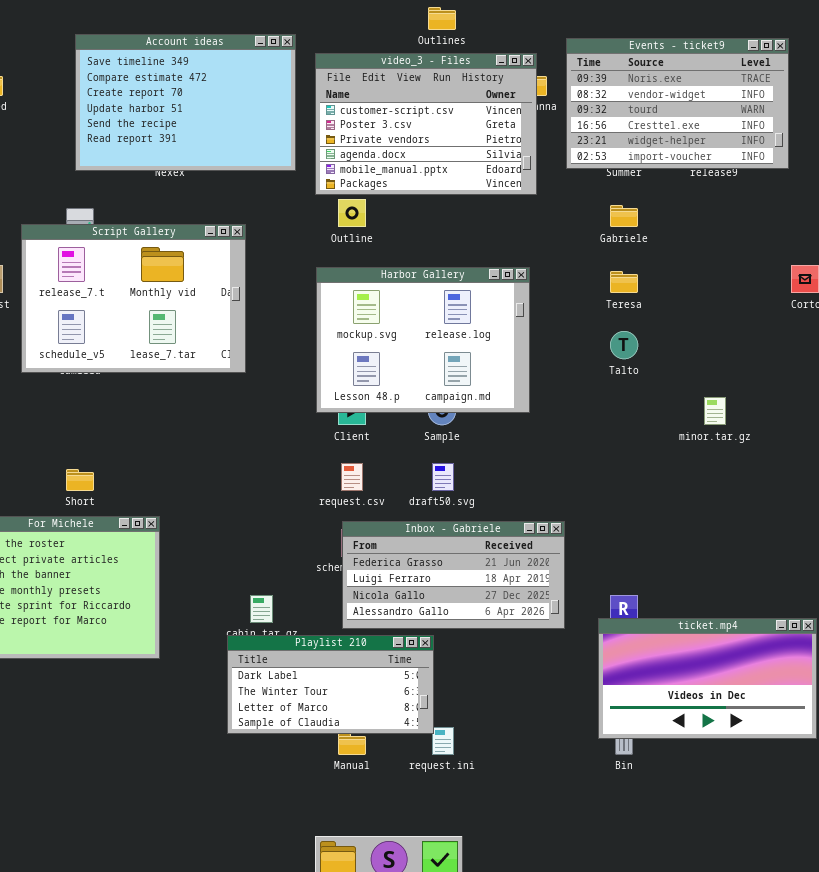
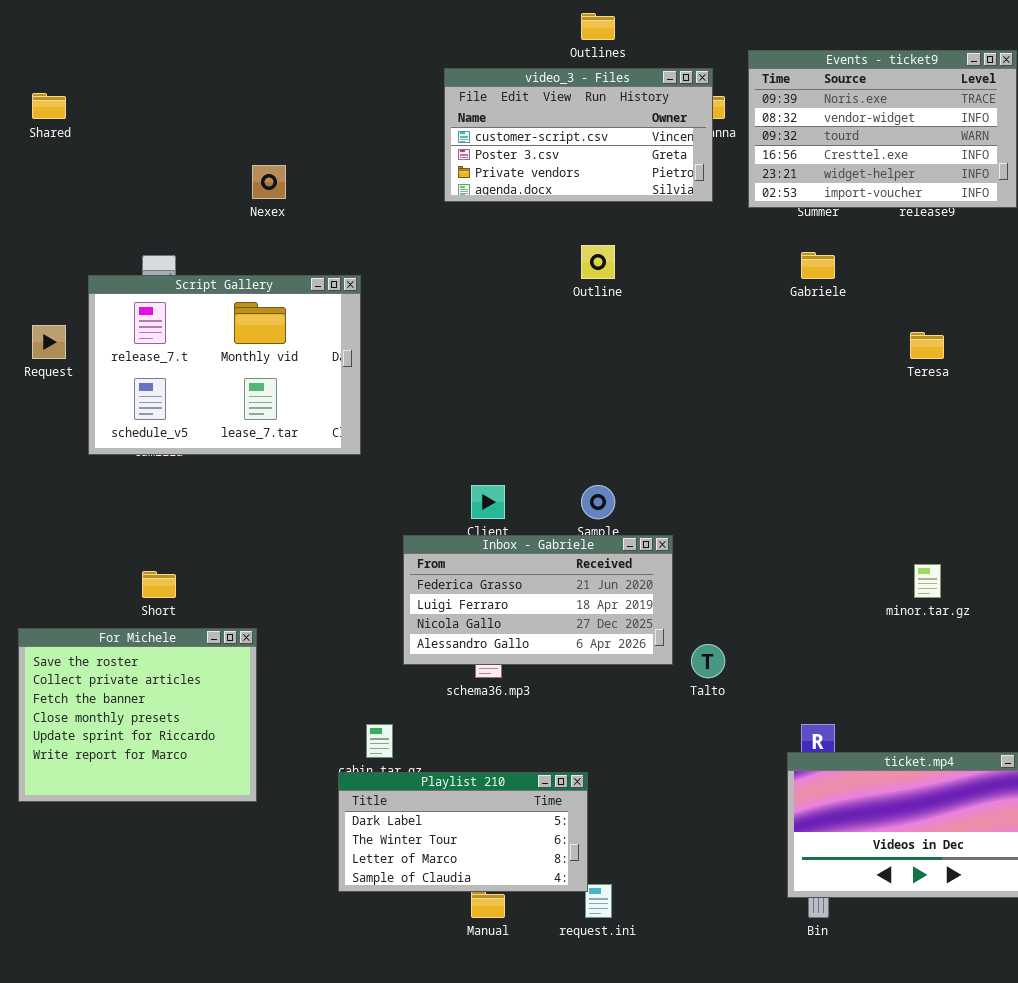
Account ideas: [75,34,296,171] -> none, closed
video_3 - Files: [315,53,537,195] -> [444,68,713,202], resized
Outline: [338,199,366,227] -> [581,245,615,279], moved
Harbor Gallery: [316,267,530,413] -> none, closed
Teresa: [610,271,638,293] -> [910,332,944,359], moved
Talto: [610,331,638,359] -> [691,644,725,678], moved
minor.tar.gz: [704,397,726,425] -> [914,564,941,598], moved
Inbox - Gabriele: [342,521,565,629] -> [403,535,673,665], moved

